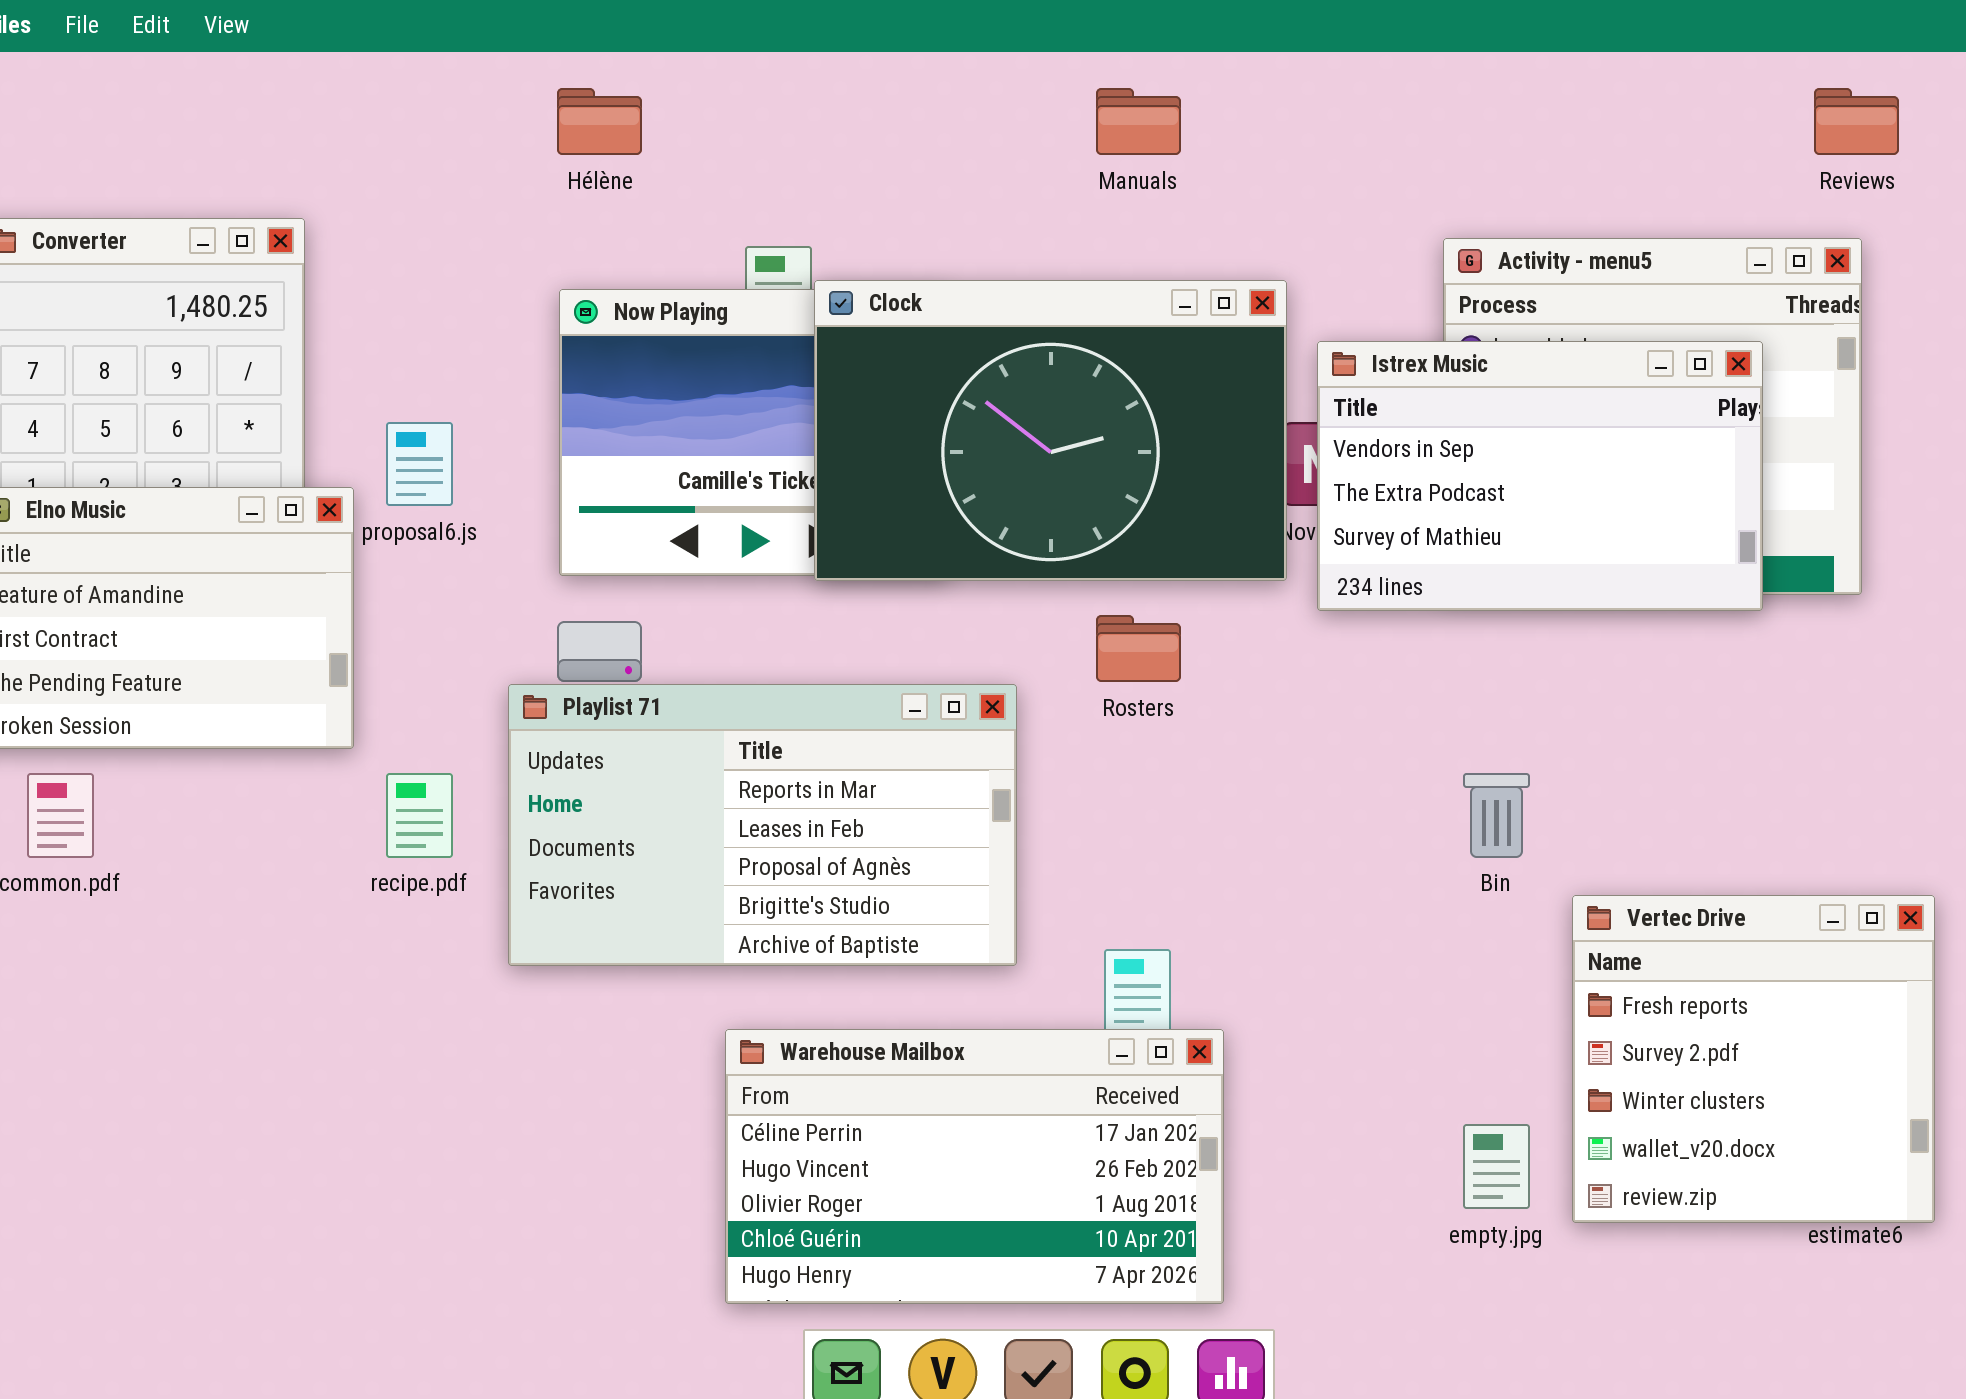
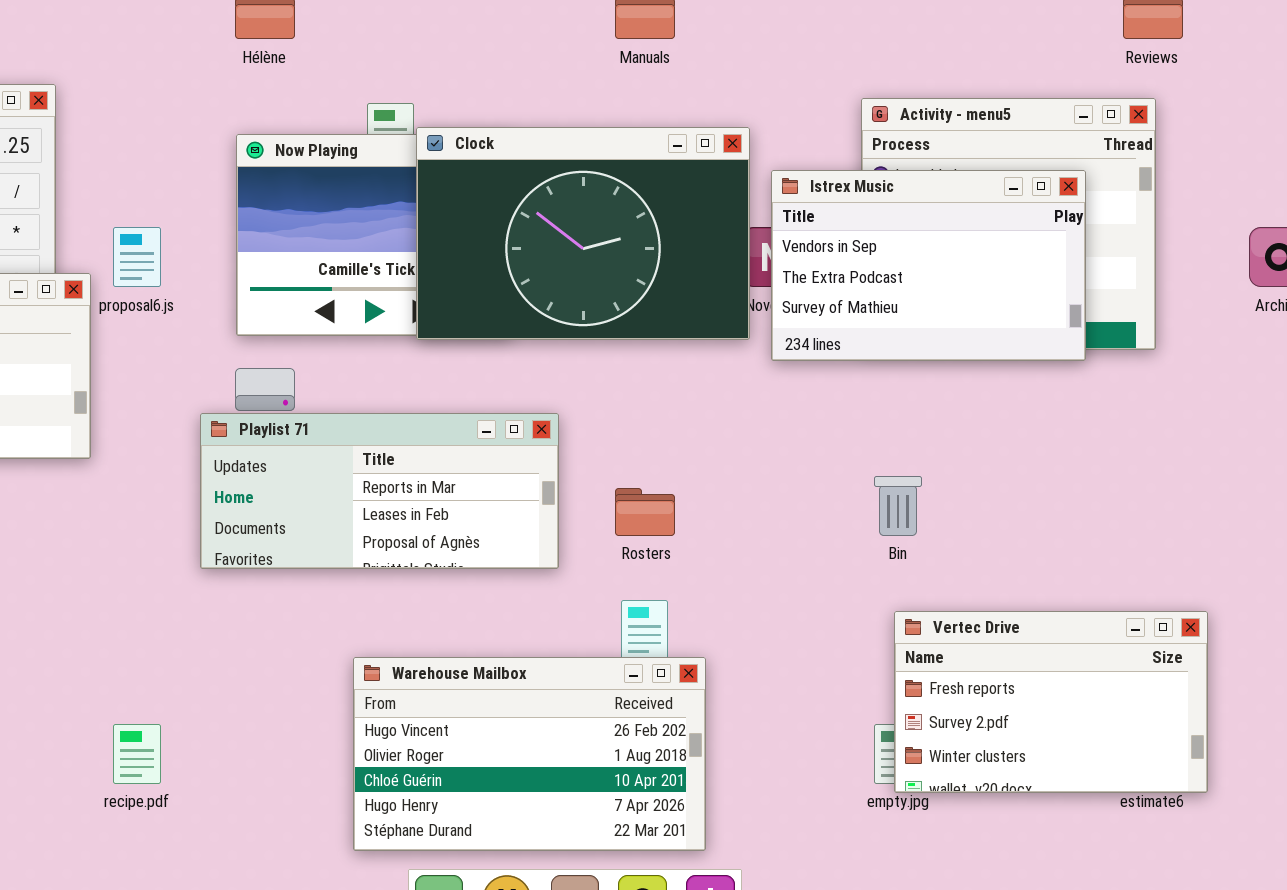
Rosters: [1096,615,1181,682] -> [615,488,675,536], moved
Playlist 71: [508,684,1017,966] -> [200,413,559,569], resized
recipe.pdf: [386,773,453,858] -> [113,724,161,784], moved
Vertec Drive: [1572,895,1935,1223] -> [894,611,1208,793], resized
Warehouse Mailbox: [725,1029,1224,1304] -> [353,657,706,851], scrolled down 1 row

